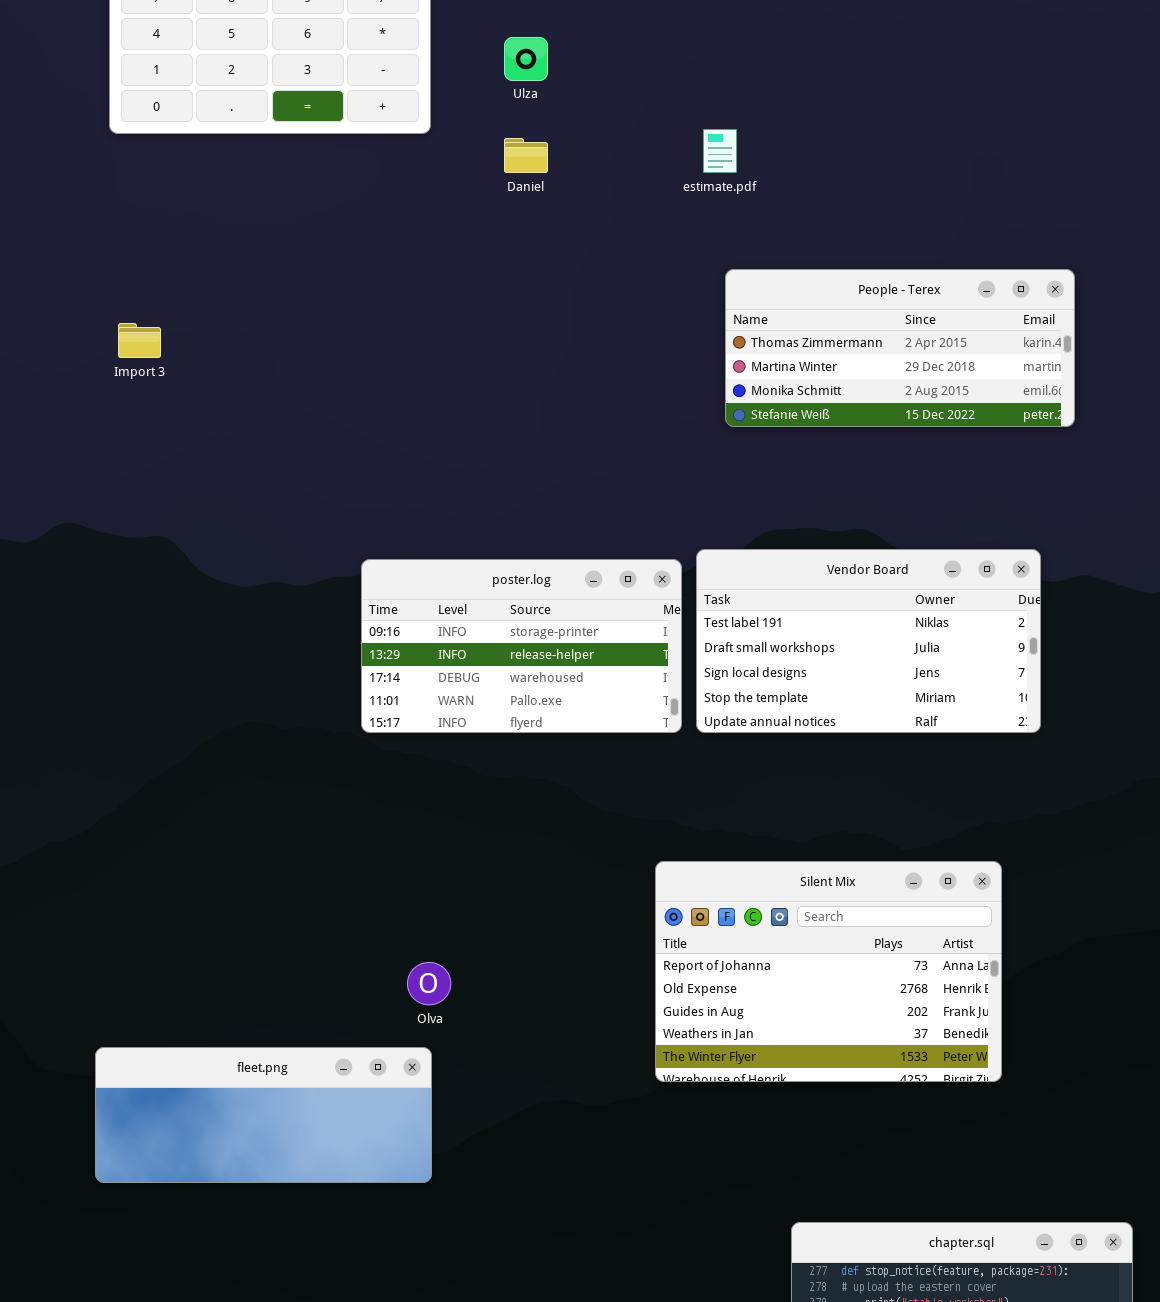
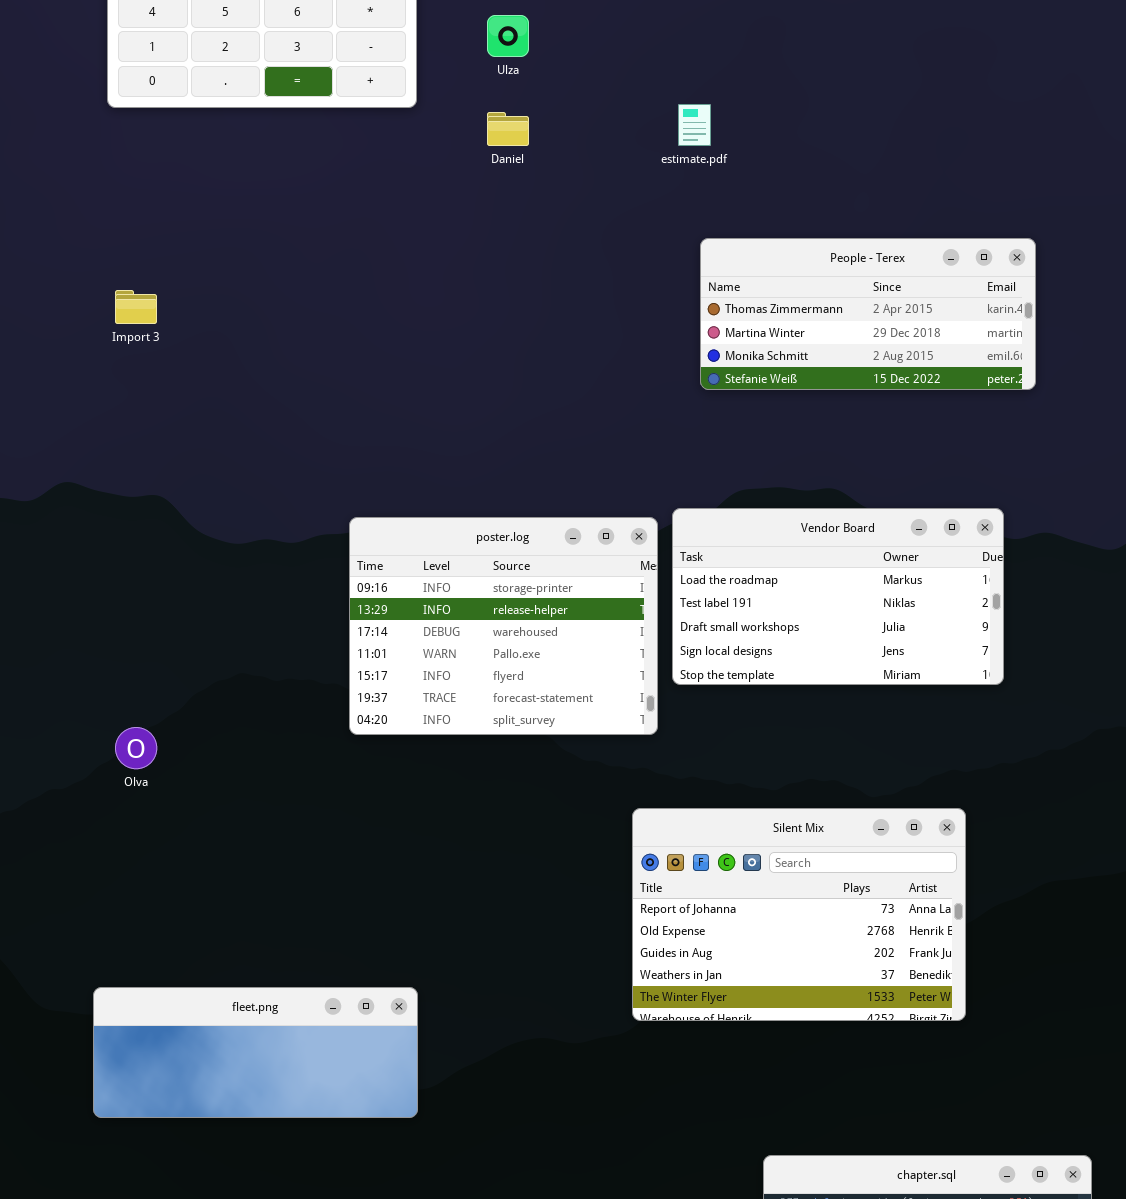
Vendor Board: [696,549,1041,733] -> [672,508,1004,685], scrolled up 1 row
poster.log: [361,559,682,733] -> [349,517,658,735], resized
Olva: [407,962,451,1005] -> [115,727,157,769], moved

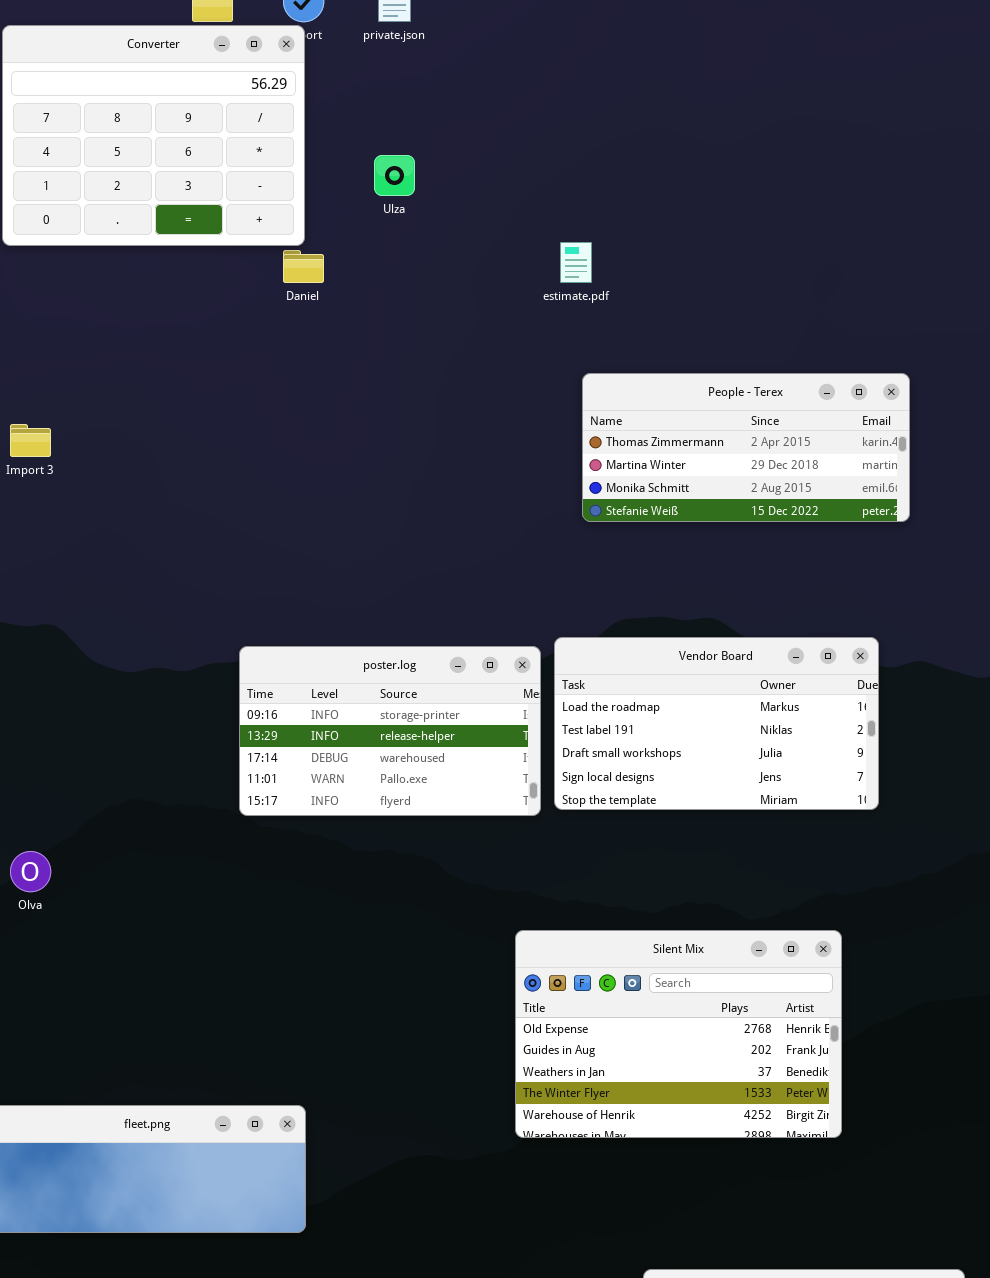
Daniel: [487,112,529,146] -> [283,250,324,283], moved
poster.log: [349,517,658,735] -> [239,646,541,816], resized
Silent Mix: [632,808,966,1021] -> [515,930,842,1138], scrolled down 1 row

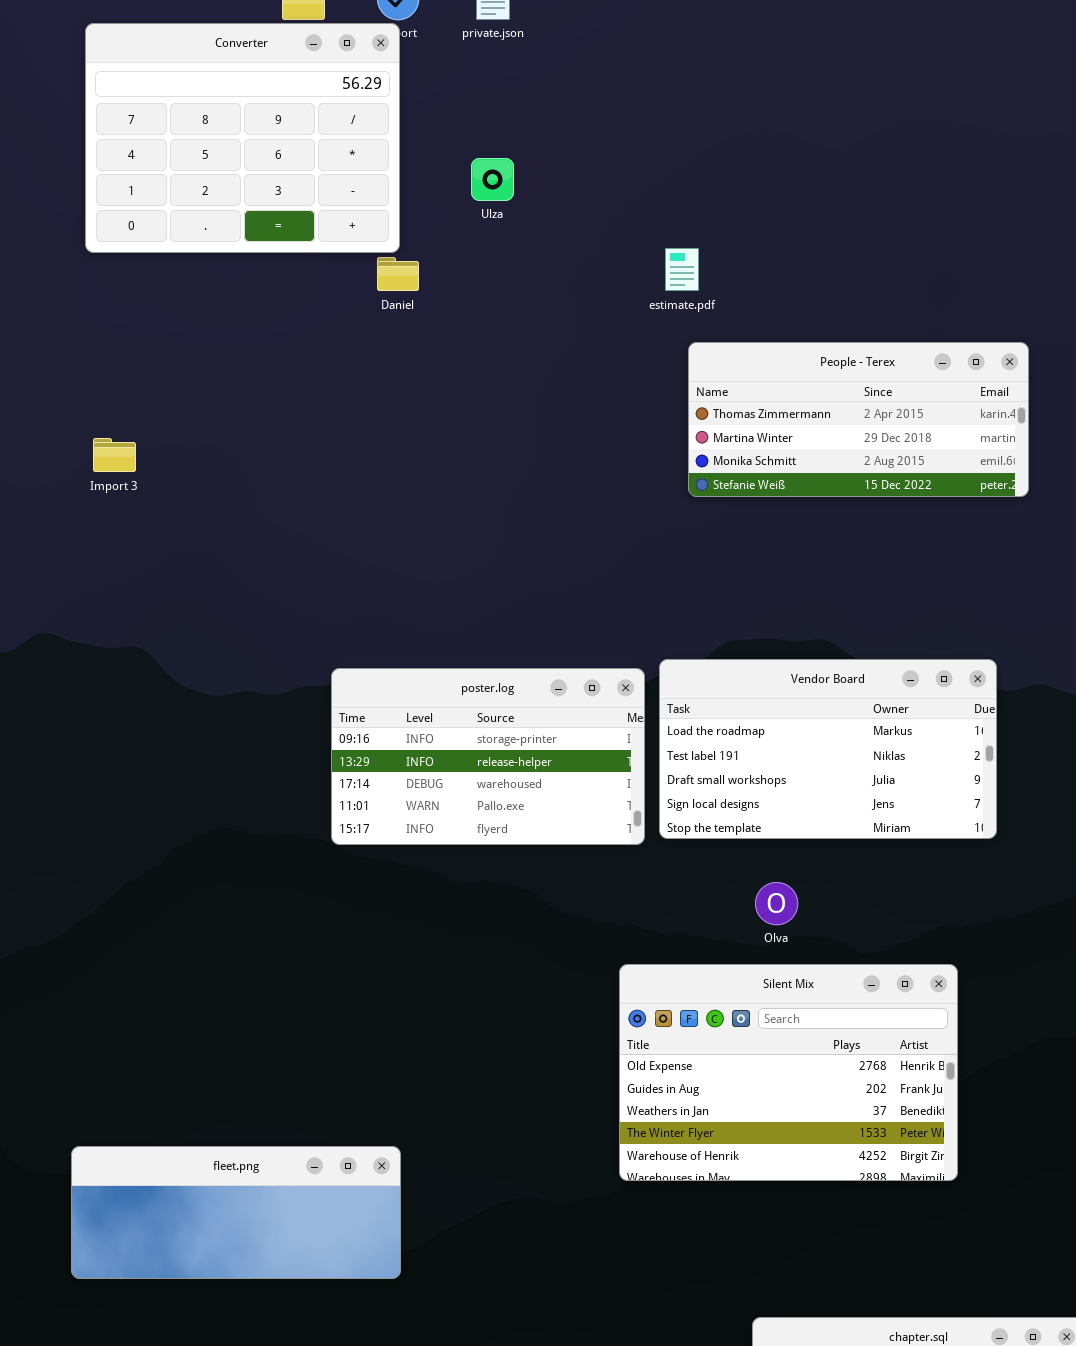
People - Terex: [582,373,910,522] -> [688,342,1029,497], moved
Olva: [10,851,51,892] -> [755,882,798,925], moved

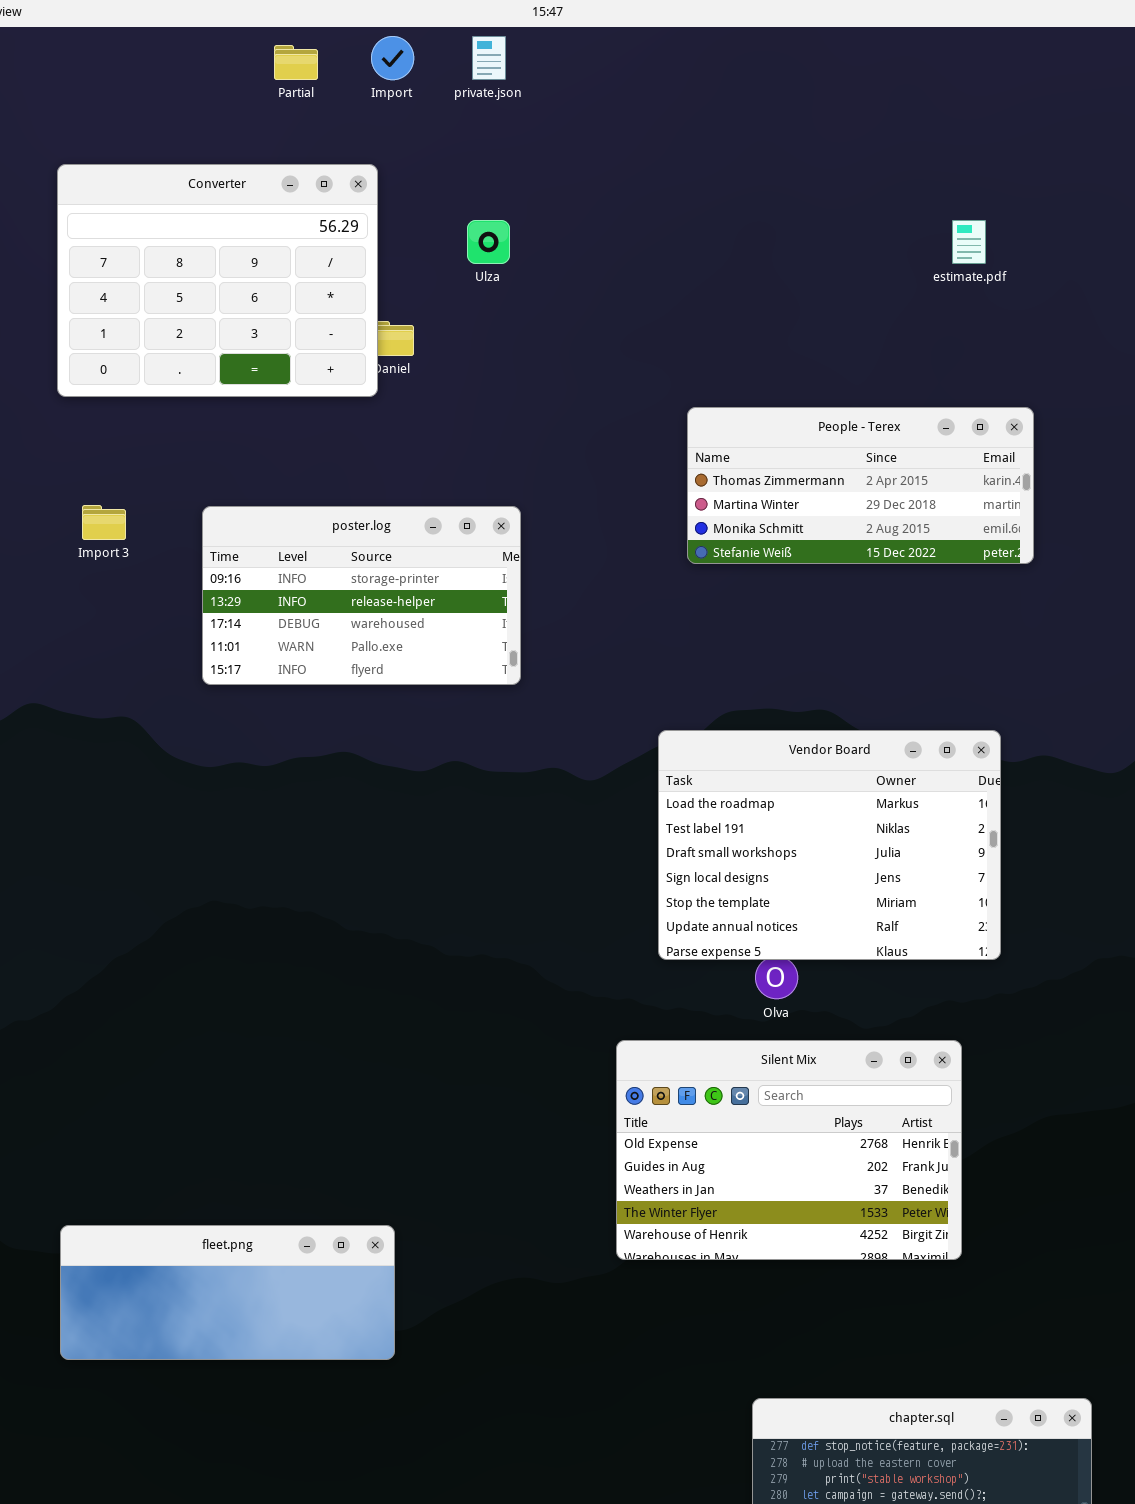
Converter: [85,23,400,253] -> [57,164,378,397], moved
estimate.pdf: [665,248,699,291] -> [952,220,986,264], moved
Vendor Board: [659,659,997,839] -> [658,730,1001,960], resized
poster.log: [331,668,645,845] -> [202,506,521,685], moved

